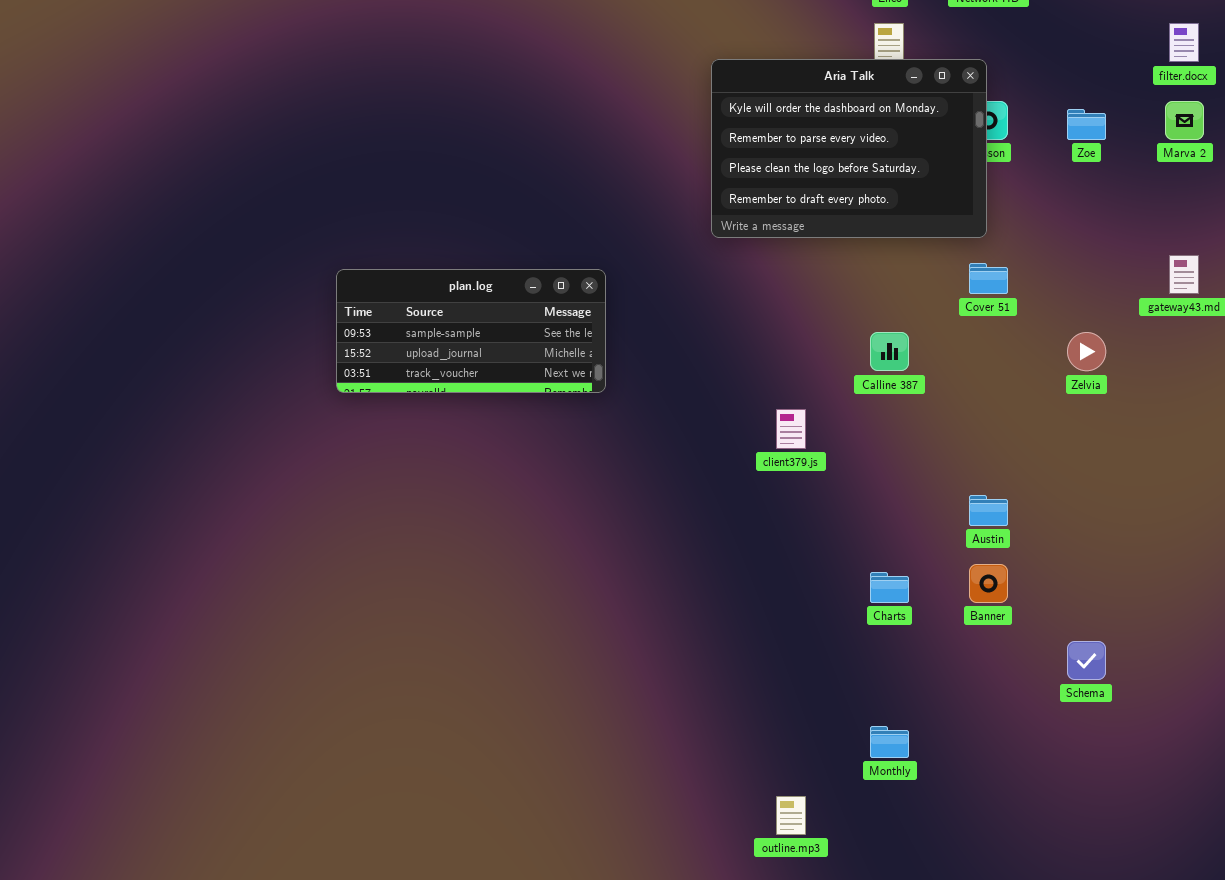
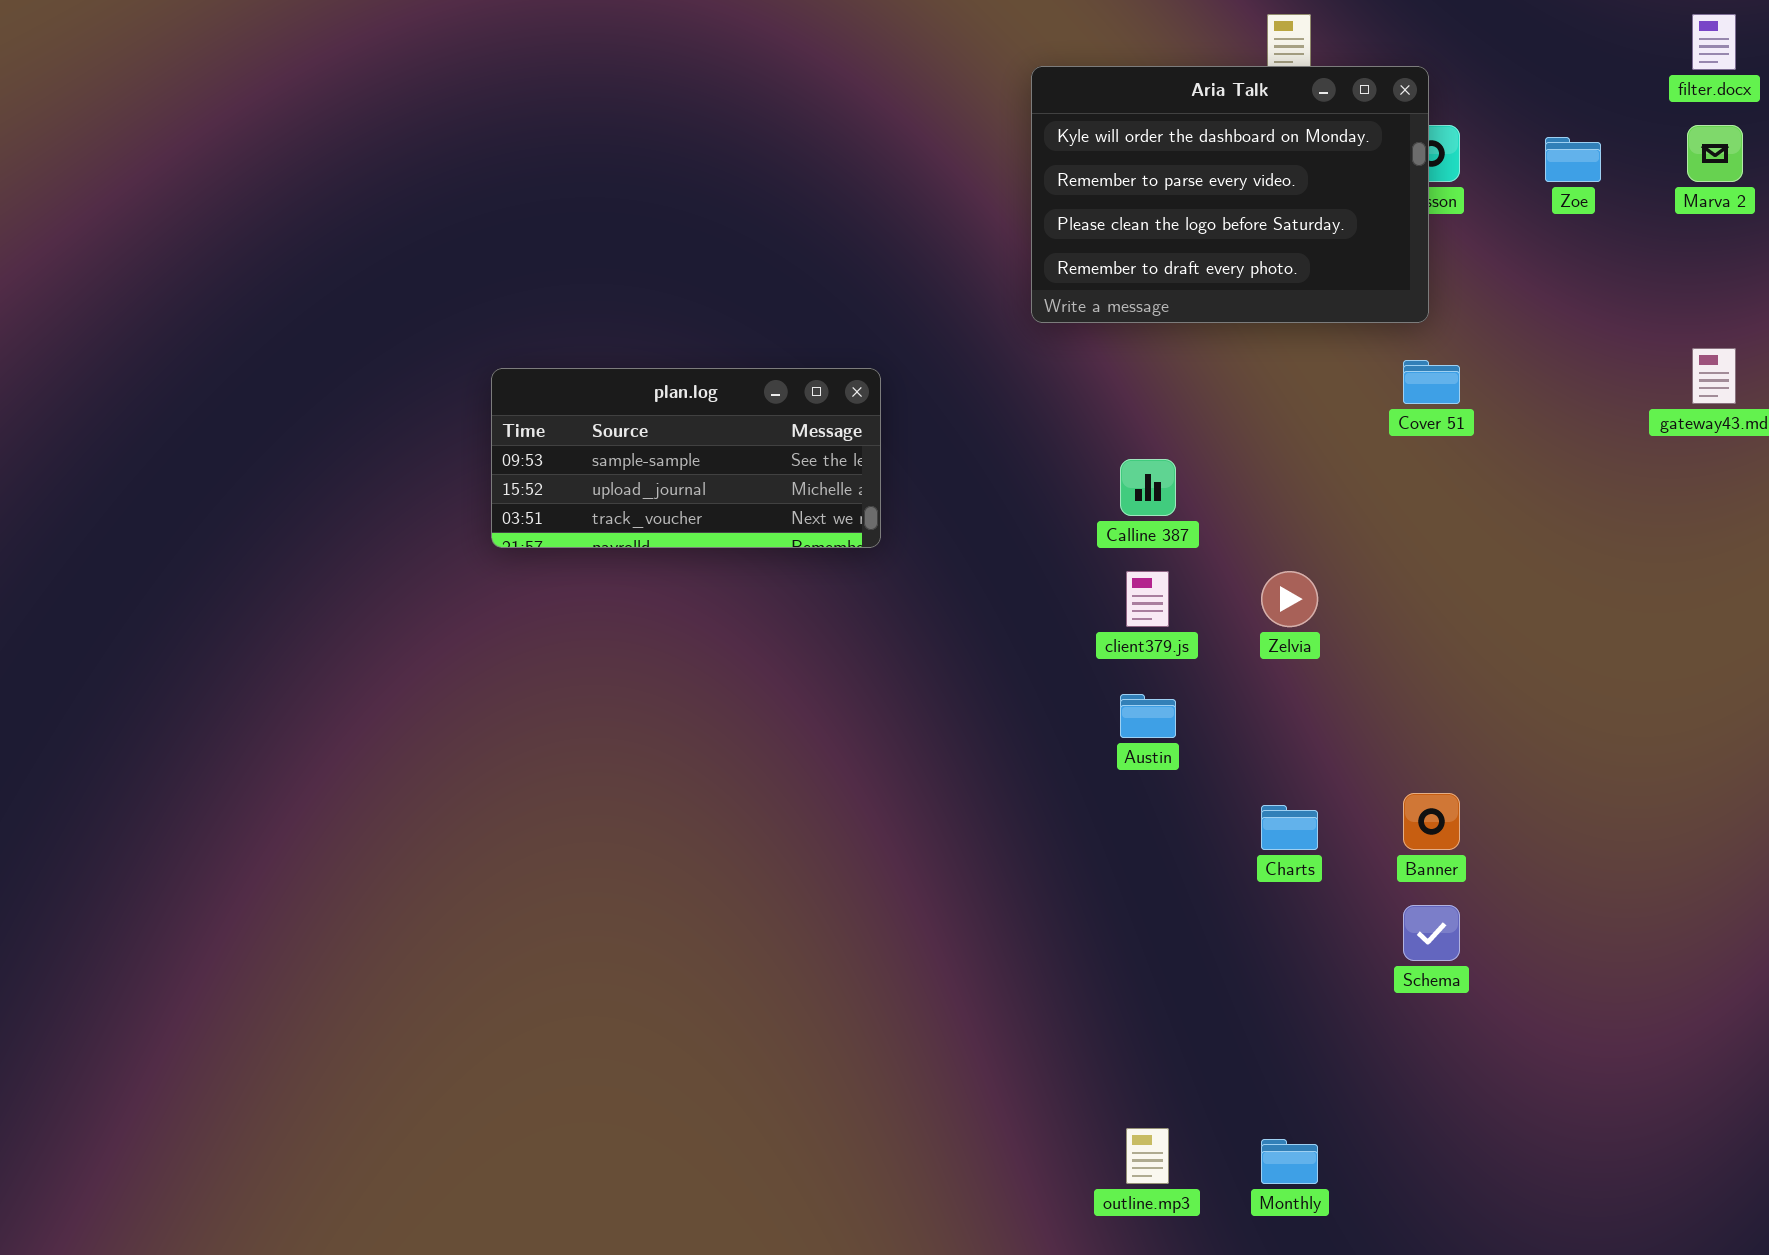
Calline 387: [870,332,909,371] -> [1120,459,1176,516], moved
Zelvia: [1067,332,1106,371] -> [1261,571,1318,627], moved
Austin: [969,495,1008,526] -> [1120,694,1176,738], moved
Schema: [1067,641,1106,680] -> [1403,905,1460,961], moved
Monthly: [870,726,909,758] -> [1261,1139,1318,1184], moved

